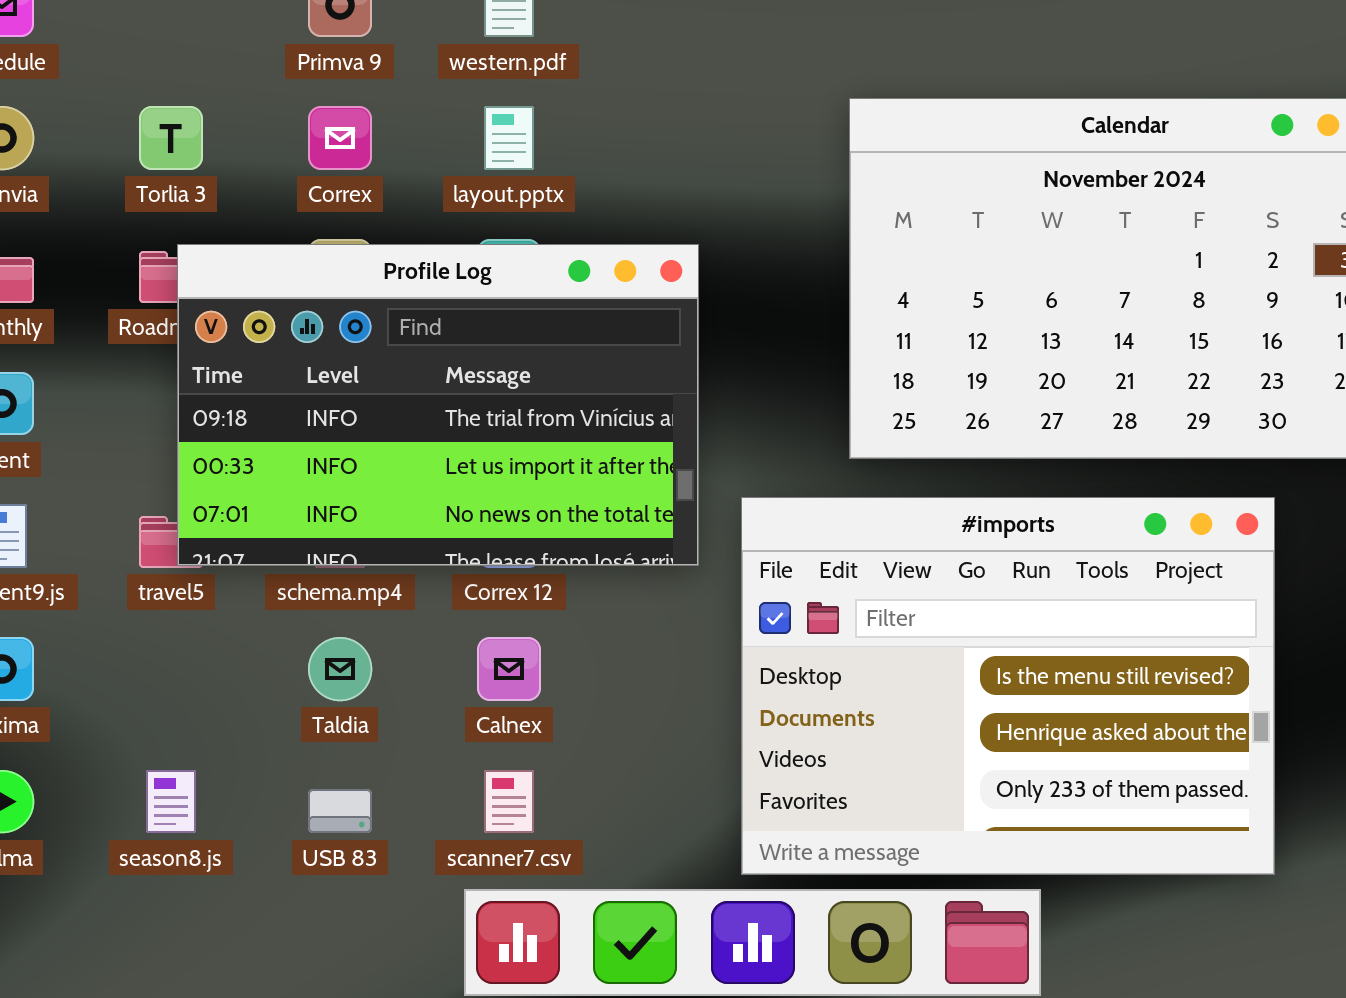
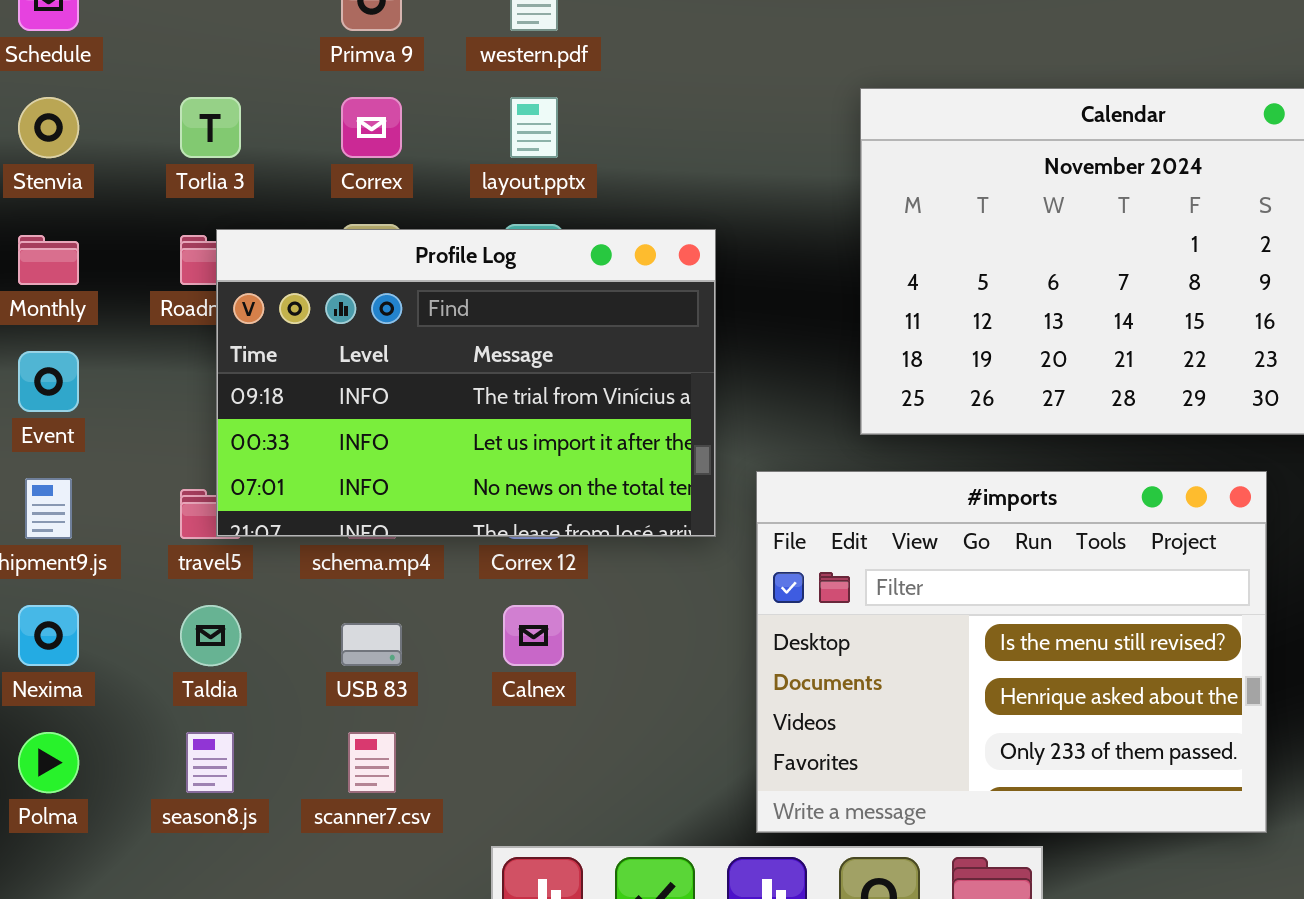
Taldia: [308,637,372,701] -> [180,605,241,666], moved
scanner7.csv: [484,770,534,833] -> [348,732,396,793], moved
USB 83: [308,789,372,833] -> [341,623,402,666], moved

